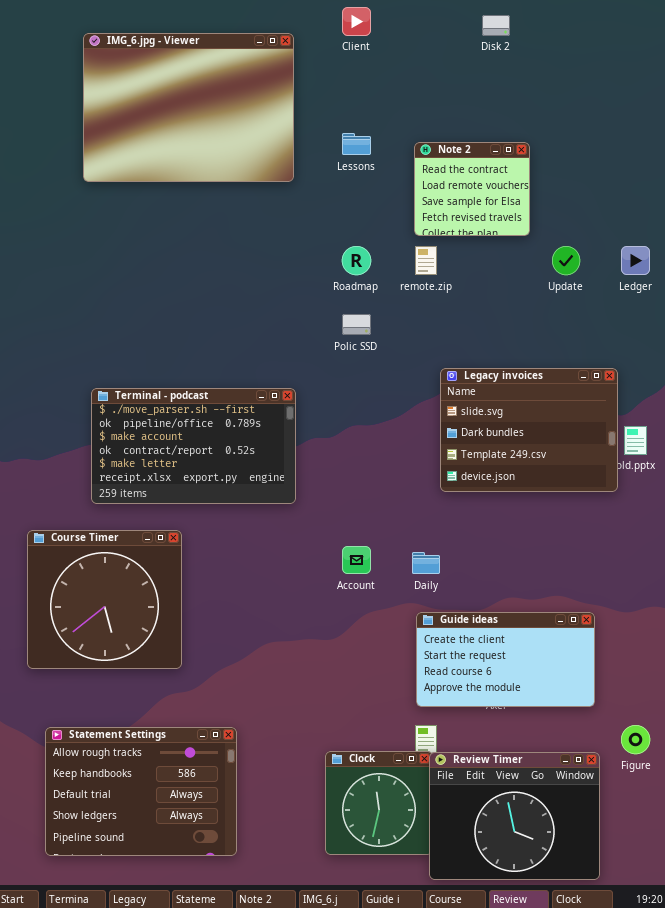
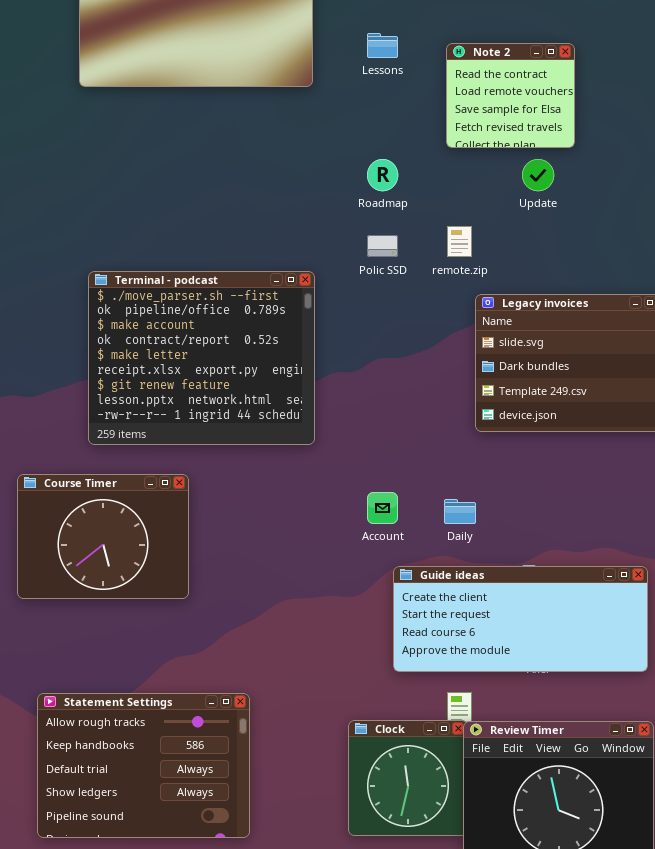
remote.zip: [415,246,437,275] -> [447,226,472,257], moved
Update: [552,246,580,275] -> [522,159,554,191], moved
Terminal - podcast: [91,388,296,504] -> [88,271,315,445], resized
Course Timer: [27,530,182,669] -> [17,474,189,599], resized
Guide ideas: [416,612,595,707] -> [393,566,648,672], resized

